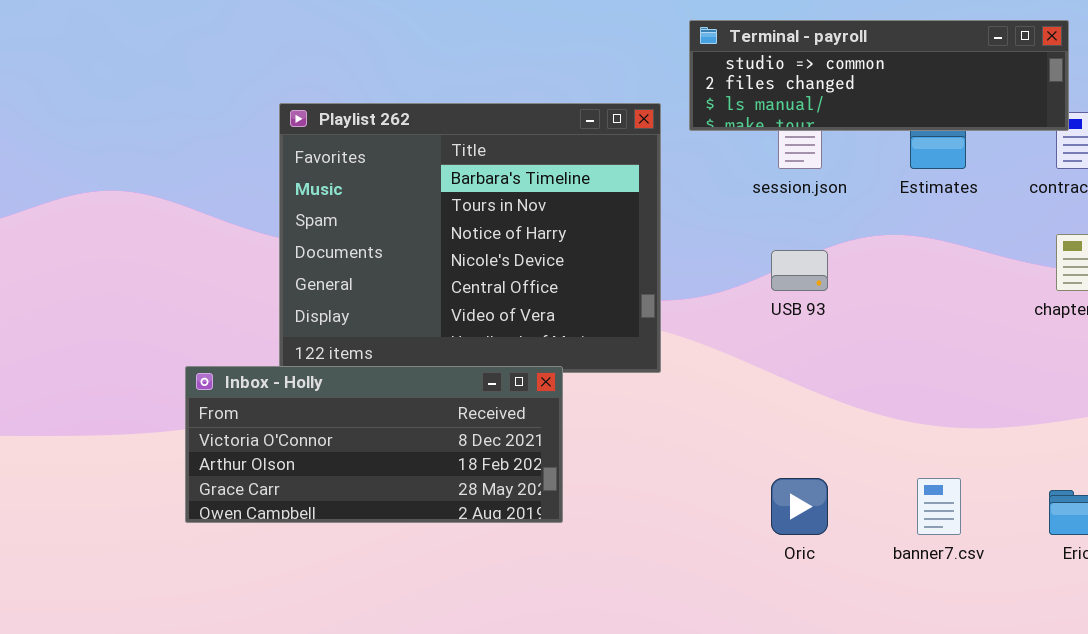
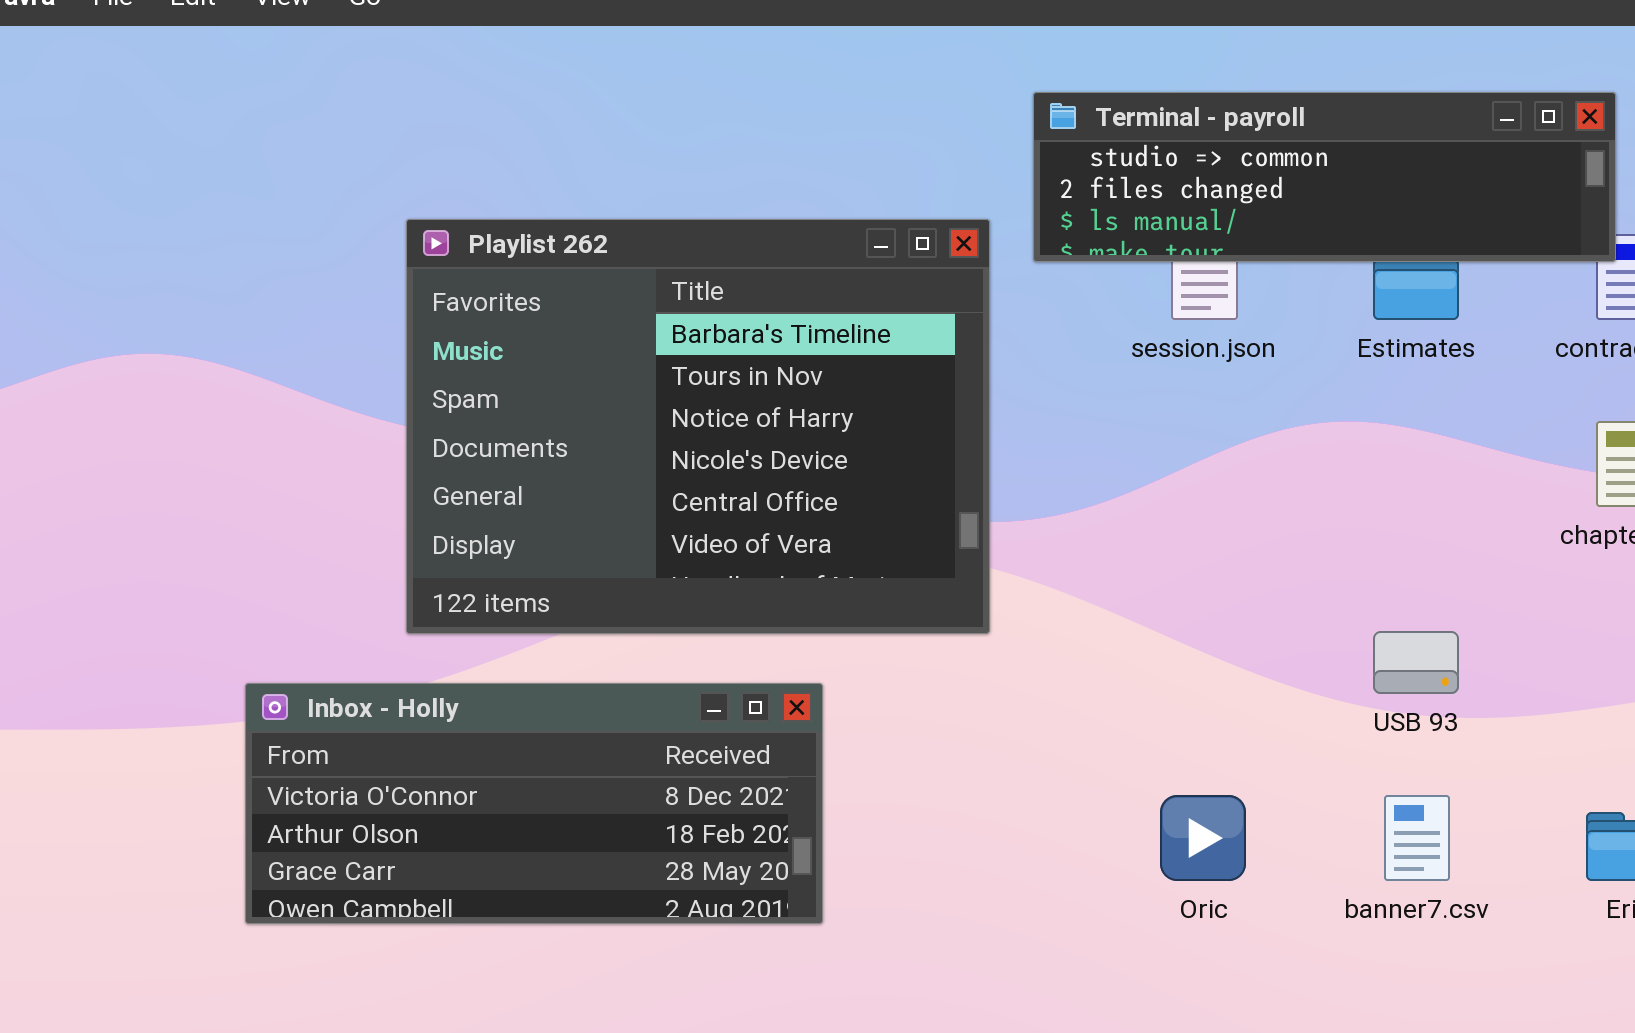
USB 93: [771,250,828,291] -> [1373,631,1459,694], moved
Inbox - Holly: [185,366,563,523] -> [245,683,823,924], moved

